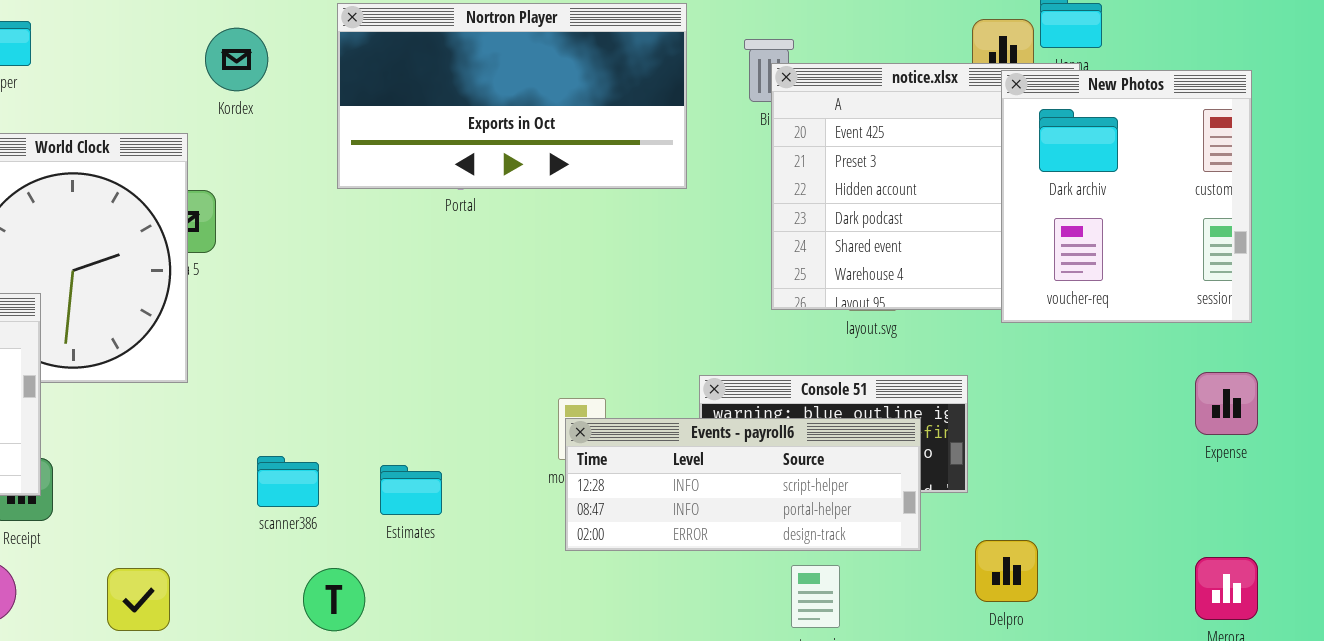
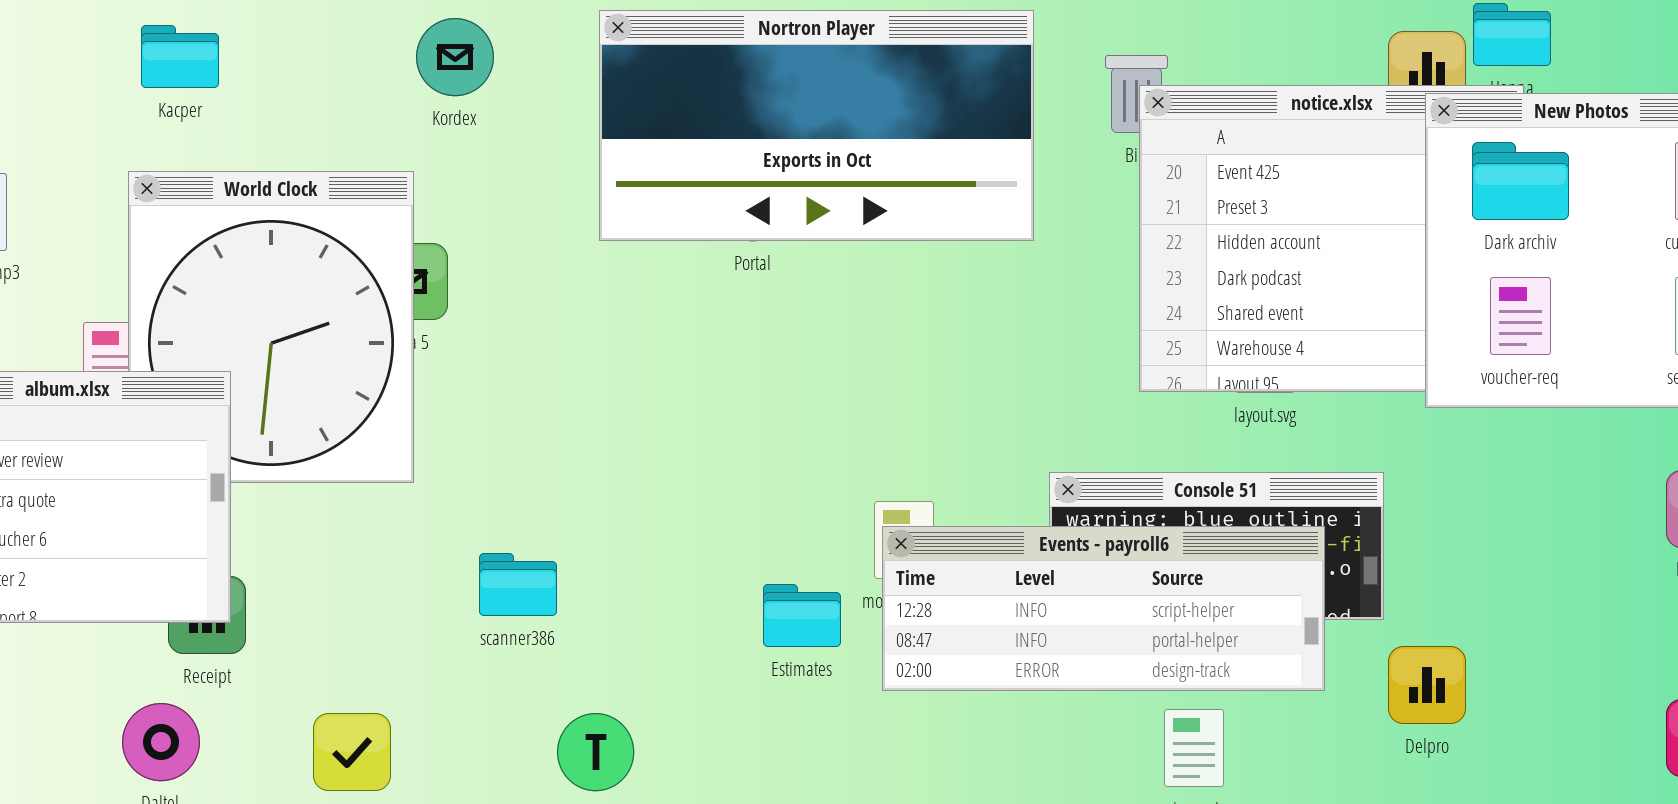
Kordex: [205,28,268,91] -> [416,18,494,96], moved
scanner386: [257,456,319,507] -> [479,553,557,616], moved
Estimates: [380,465,442,515] -> [763,584,841,647], moved
Delpro: [975,540,1038,602] -> [1388,646,1466,724], moved

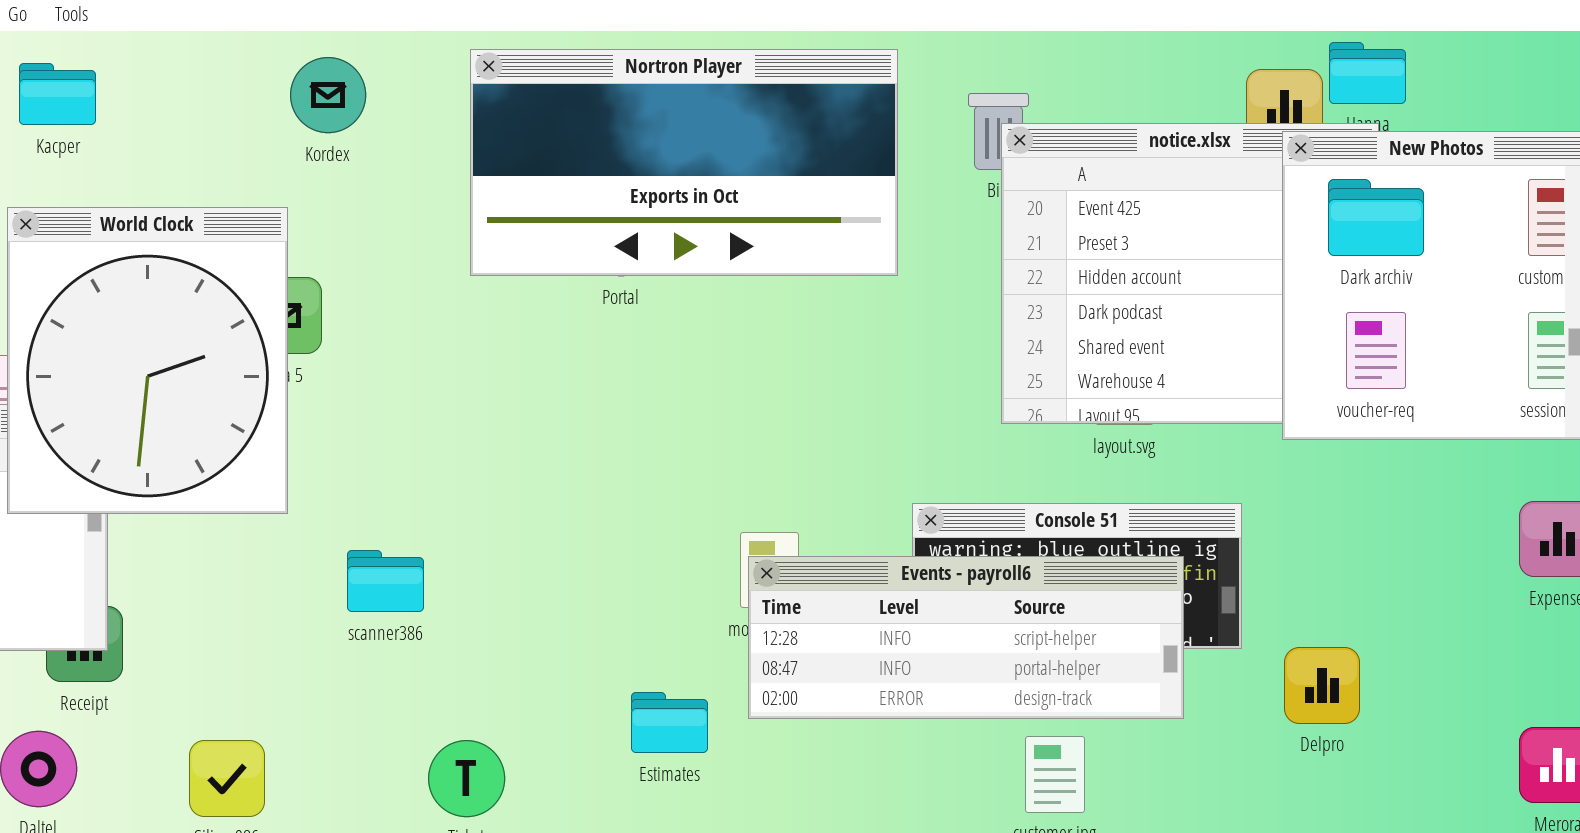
World Clock: [128,171,414,483] -> [7,207,288,514], raised
scanner386: [479,553,557,616] -> [347,550,424,612], moved
Estimates: [763,584,841,647] -> [631,692,708,753], moved
Delpro: [1388,646,1466,724] -> [1284,647,1360,724], moved

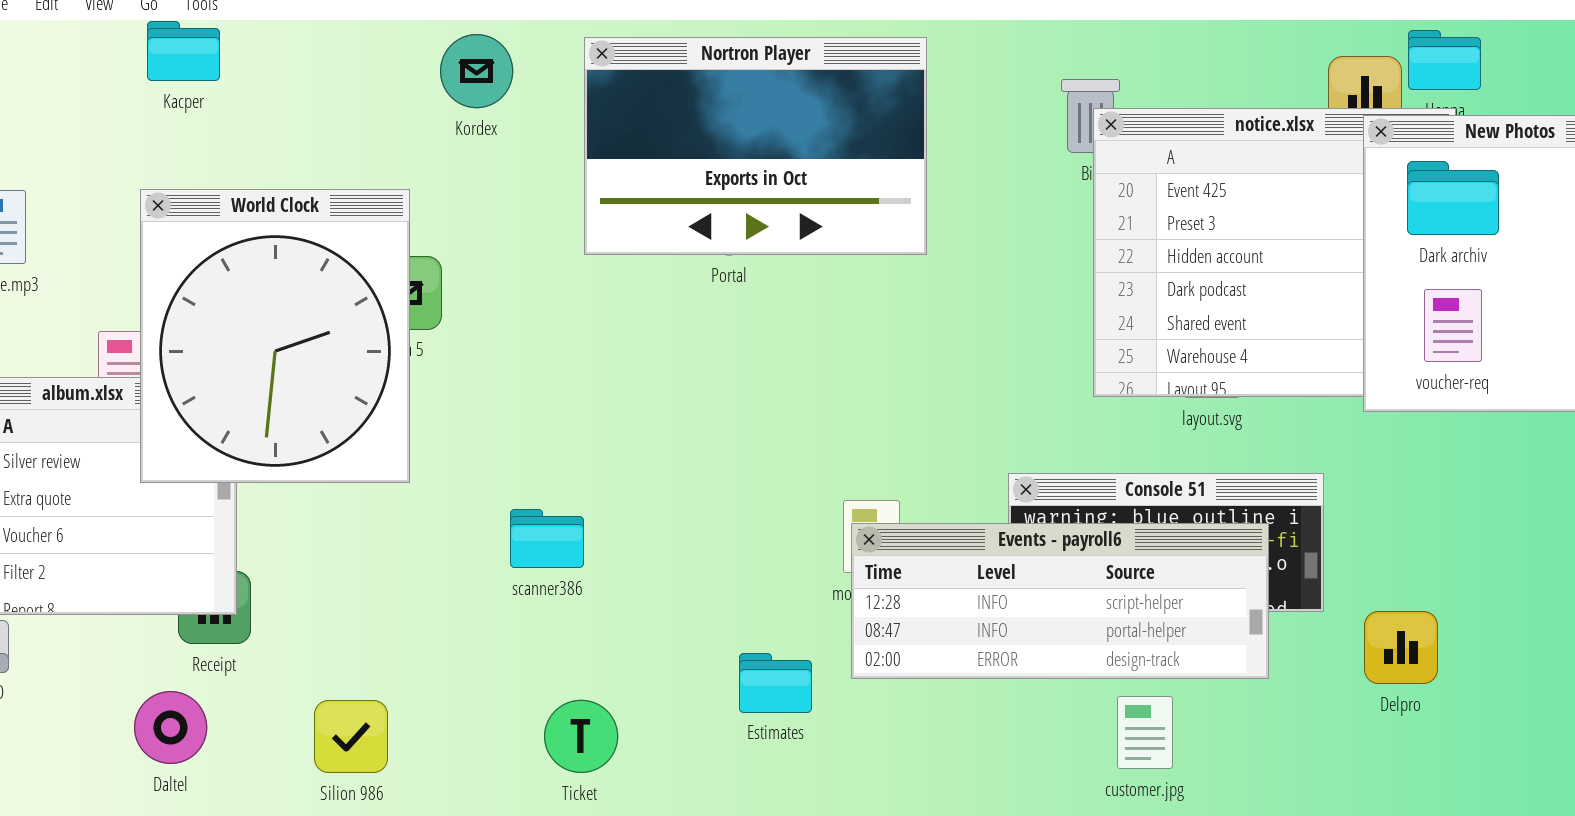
Nortron Player: [470,49,898,276] -> [584,37,927,255], resized
Kordex: [290,57,366,133] -> [440,34,513,108], moved
Kacper: [19,63,96,125] -> [147,21,220,81], moved
scanner386: [347,550,424,612] -> [510,509,584,568], moved

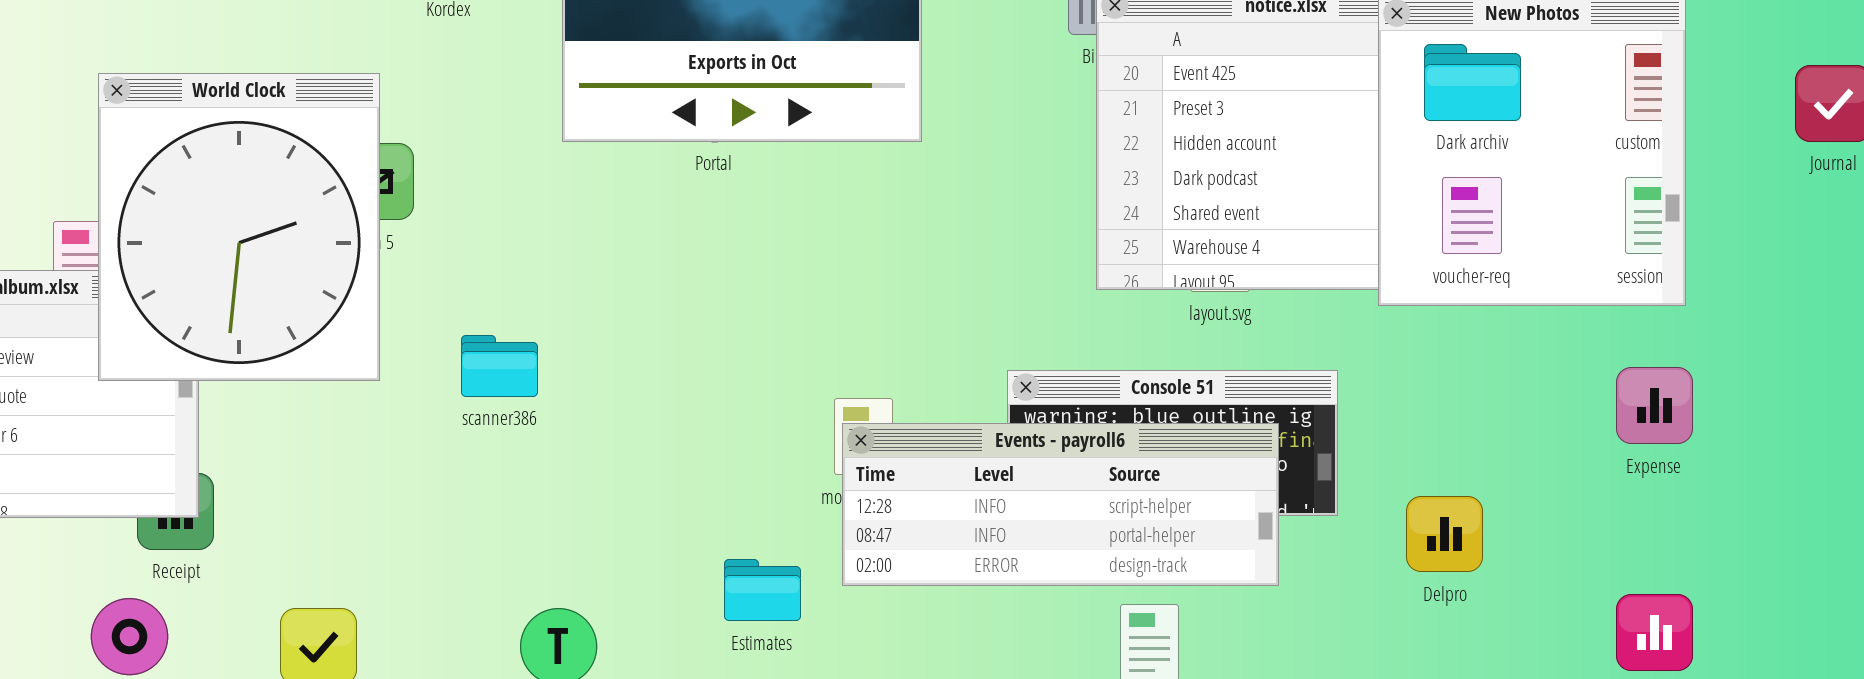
scanner386: [510,509,584,568] -> [461,335,538,397], moved
Delpro: [1364,611,1438,684] -> [1406,496,1483,572], moved

